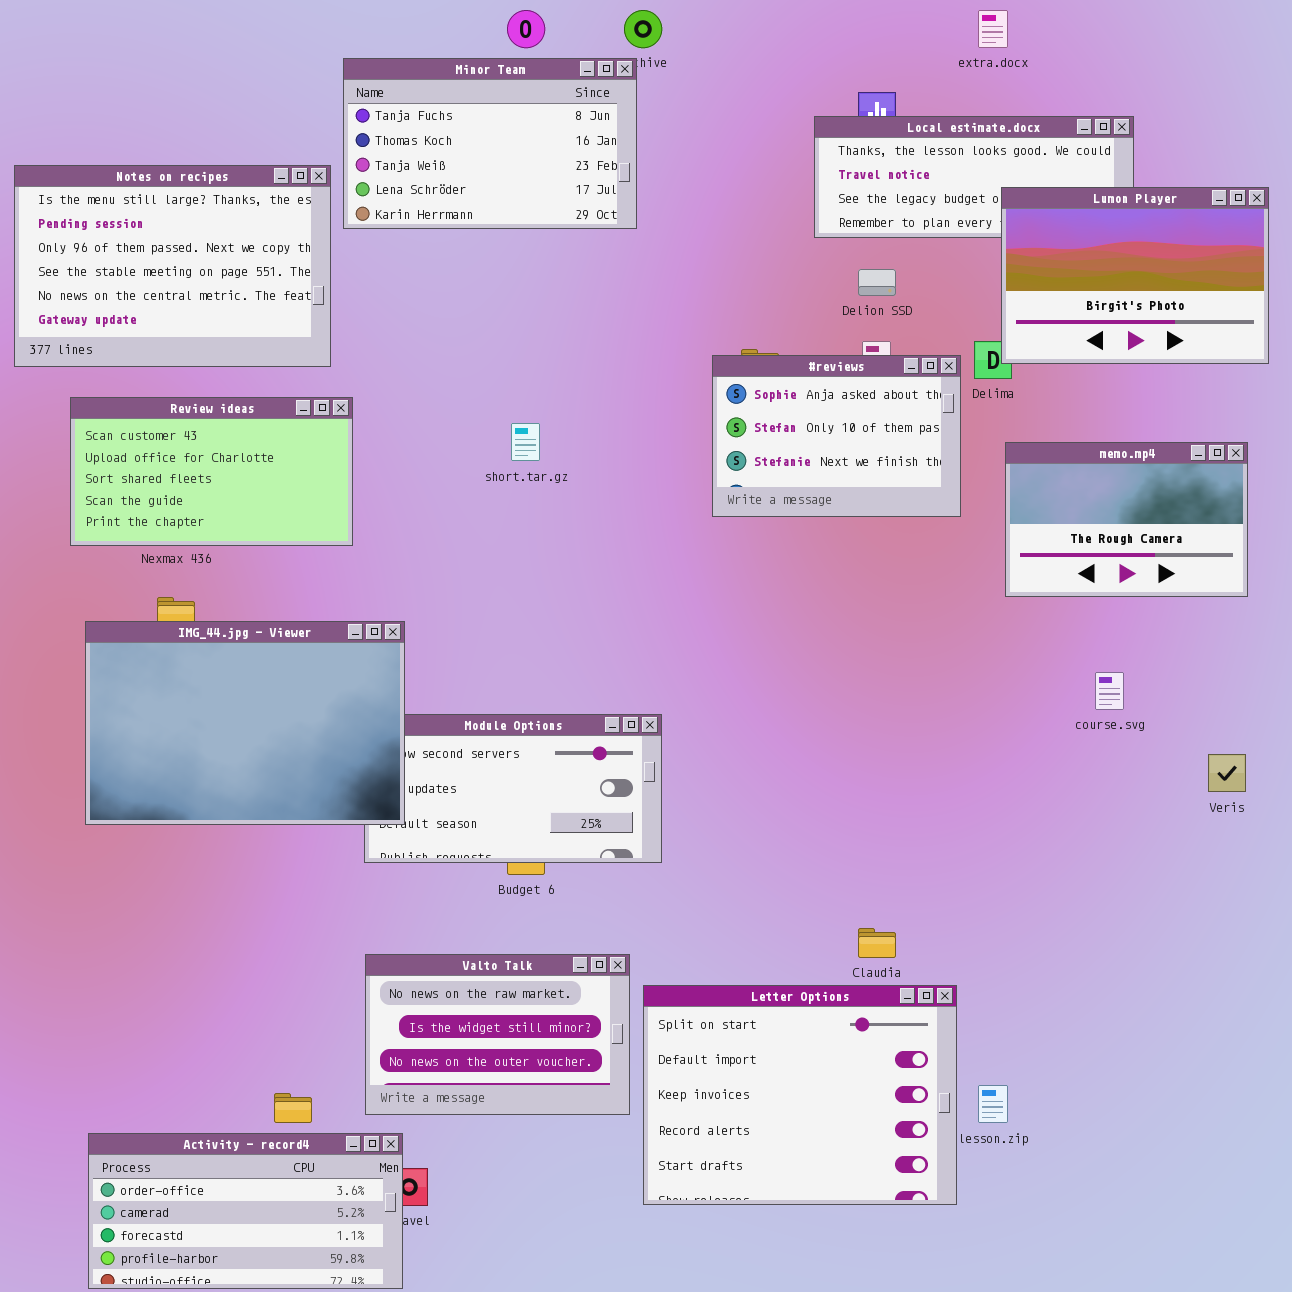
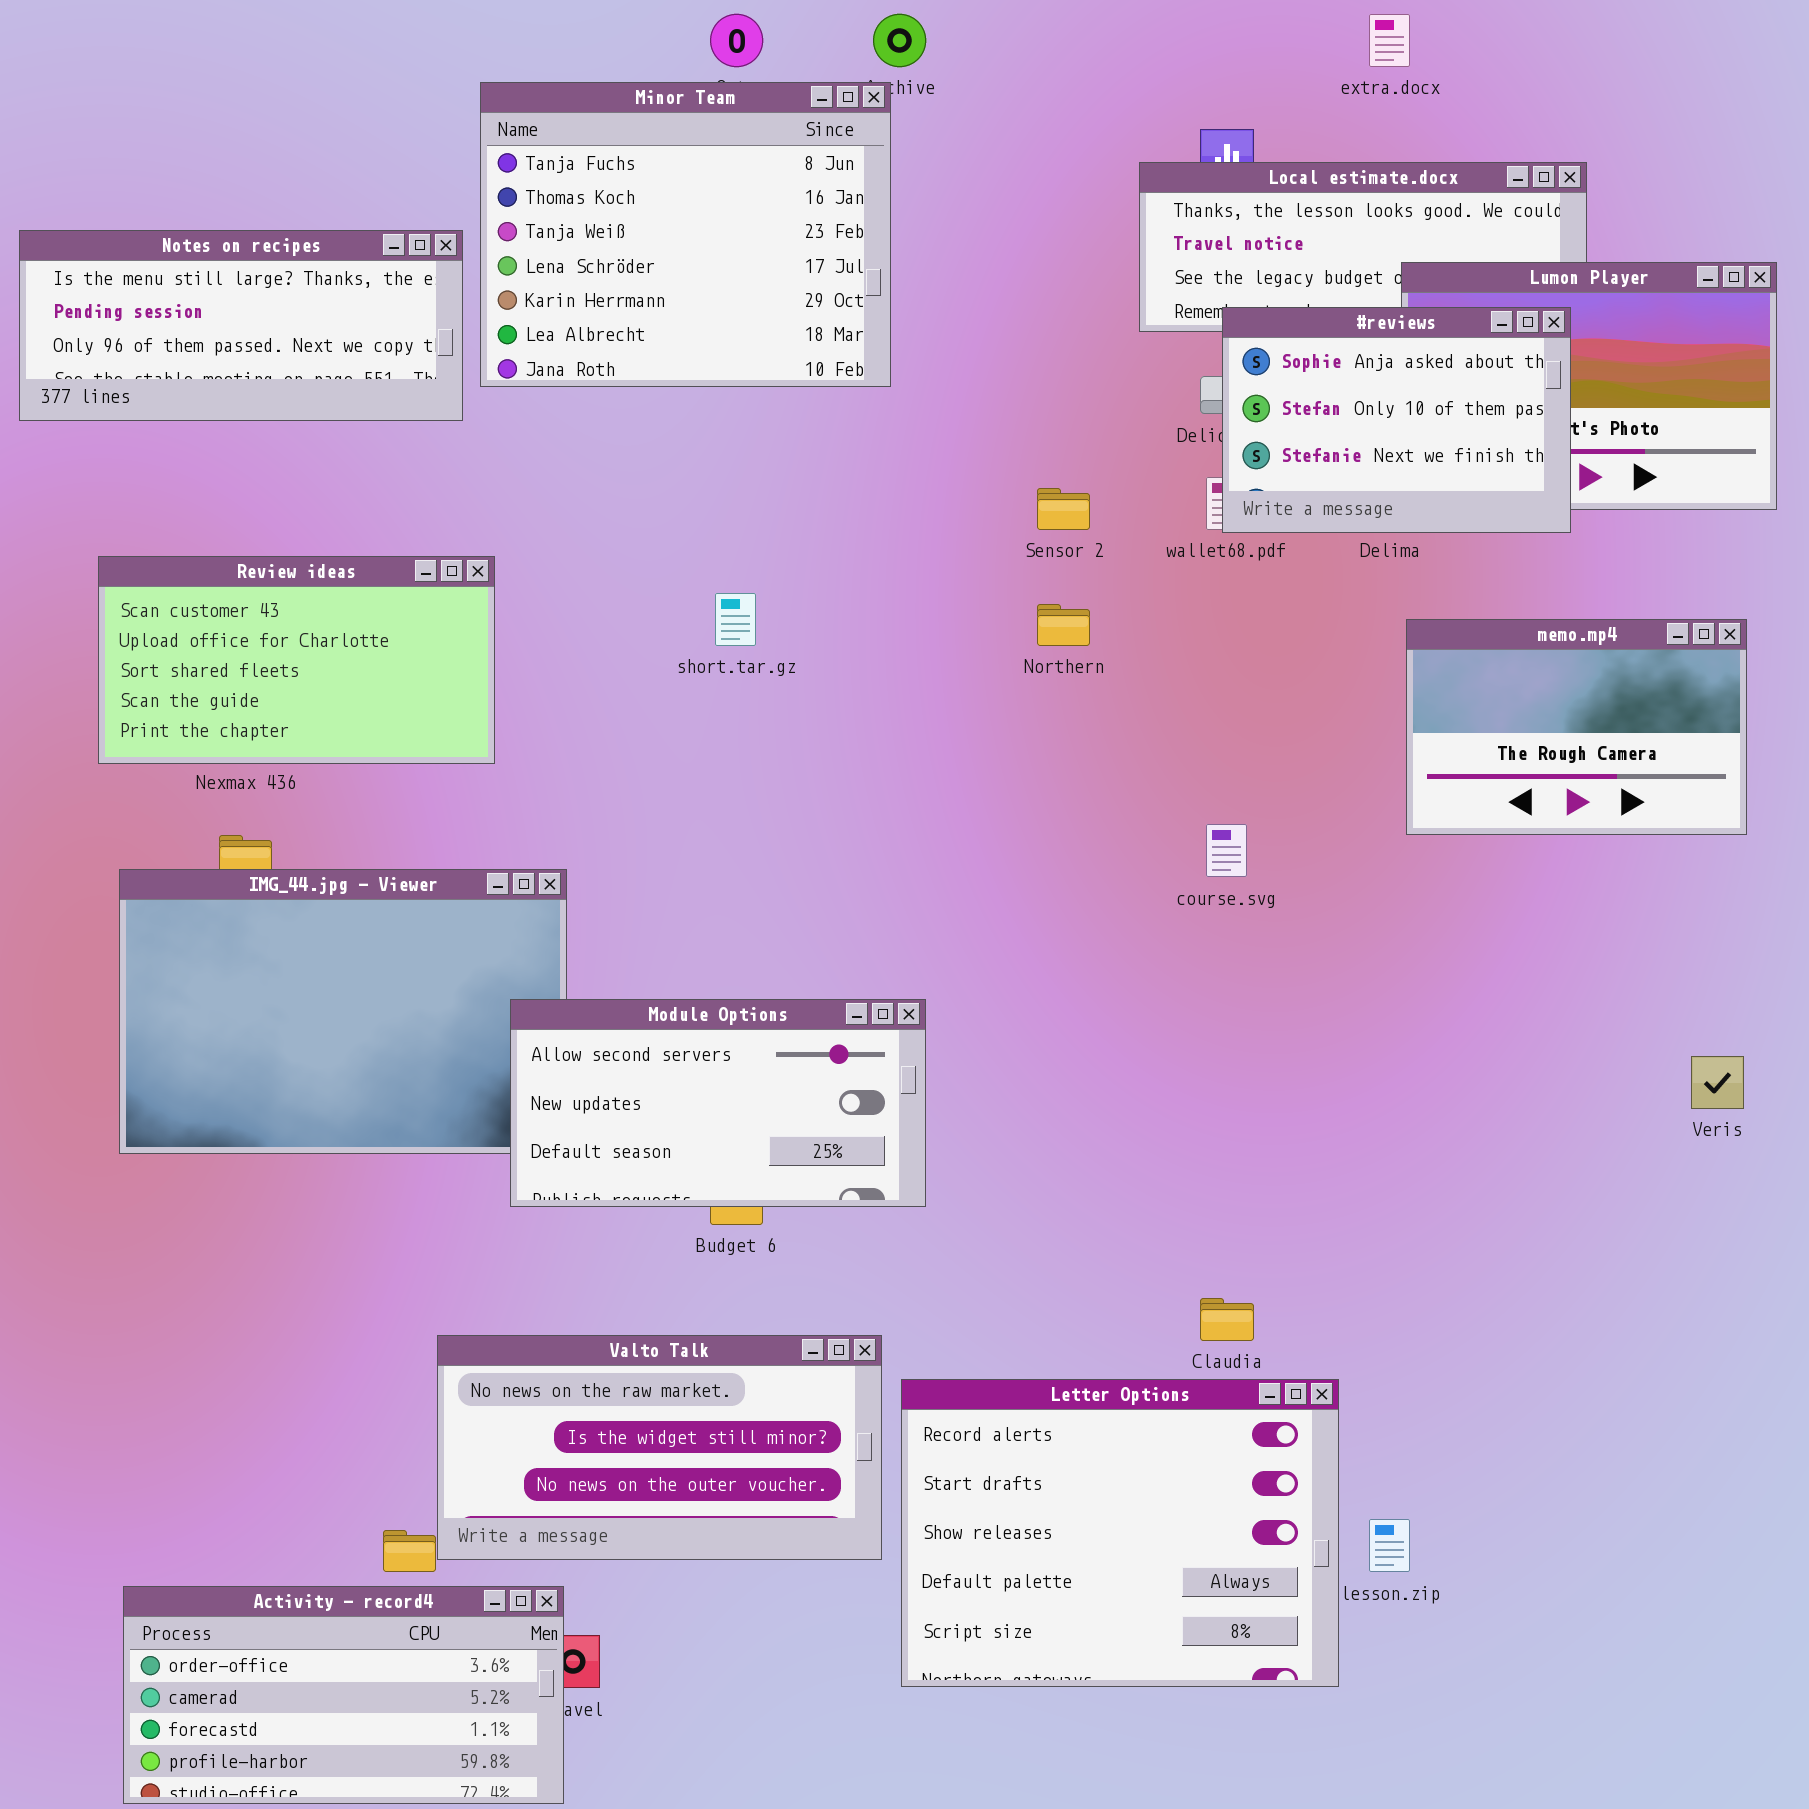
Minor Team: [343,58,637,229] -> [480,82,891,387], resized
Notes on recipes: [14,165,331,367] -> [19,230,463,421], resized
#reviews: [712,355,961,517] -> [1222,307,1571,533], moved
course.svg: [1095,672,1124,710] -> [1206,824,1247,877], moved
Module Options: [364,714,662,863] -> [510,999,926,1207], raised
Valto Talk: [365,954,630,1115] -> [437,1335,882,1560], resized
Letter Options: [643,985,957,1205] -> [901,1379,1339,1687], scrolled down 3 rows

